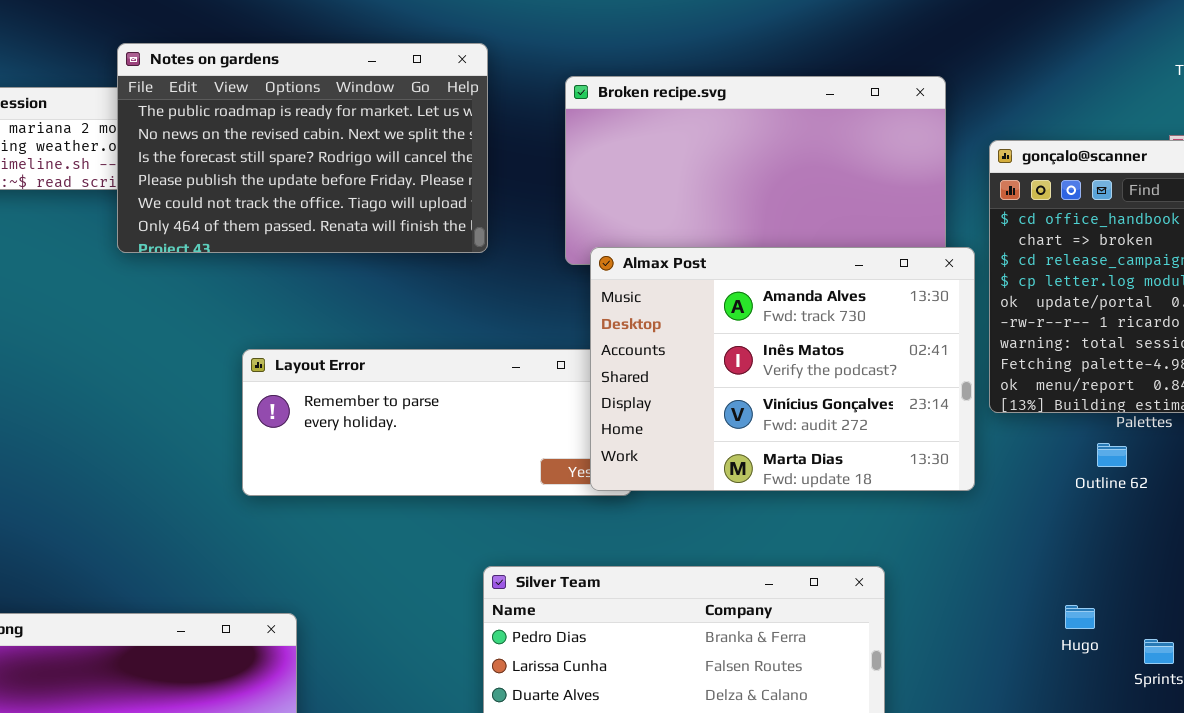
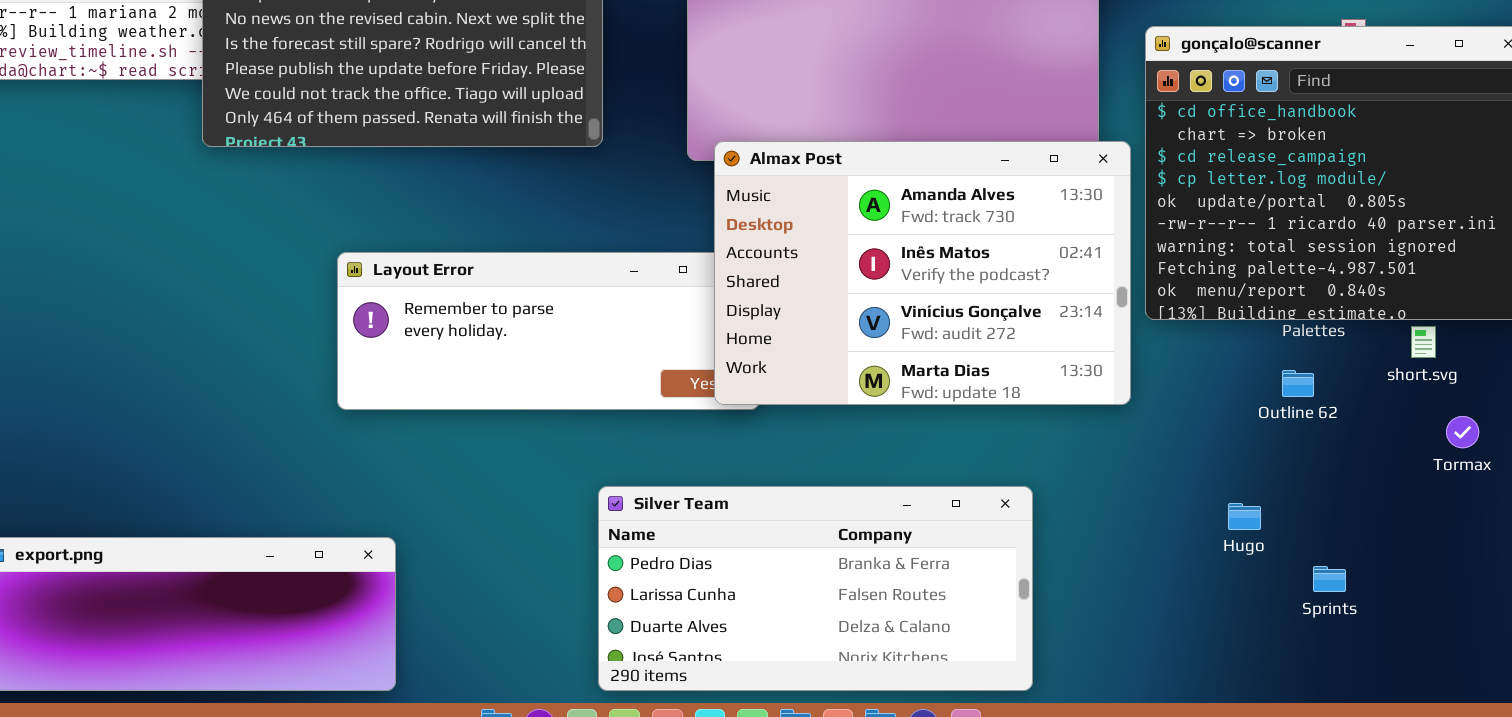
Outline 62: [1097,443,1127,467] -> [1282,370,1314,397], moved
Hugo: [1065,605,1095,629] -> [1228,503,1261,530], moved

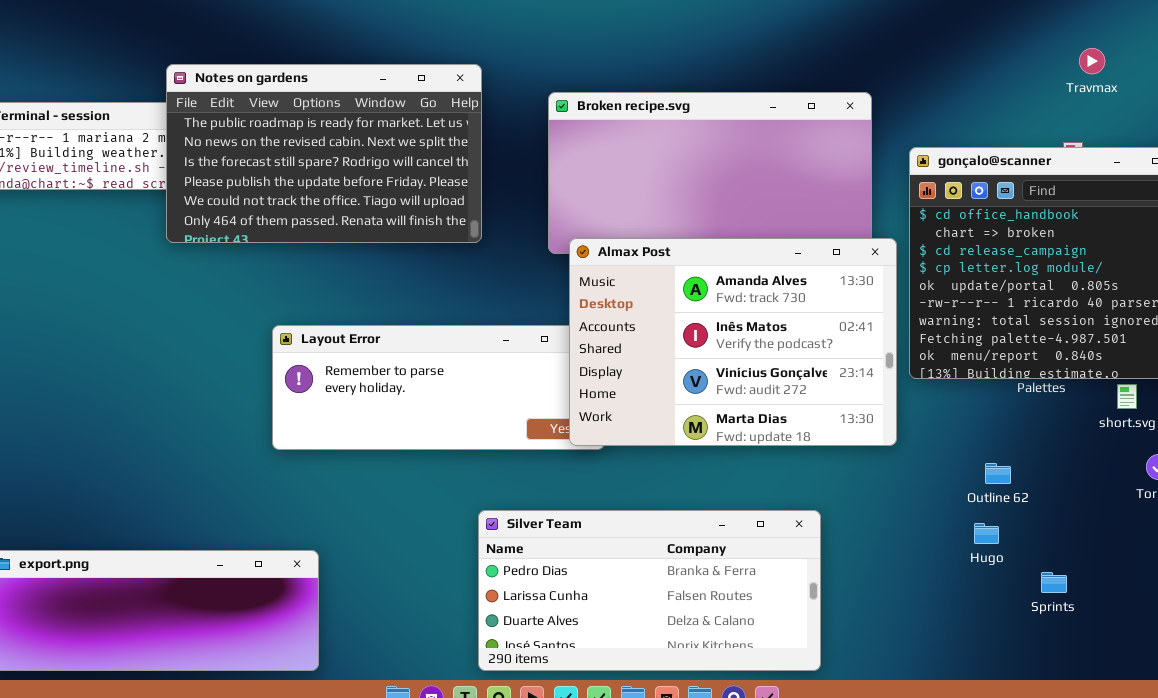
Outline 62: [1282,370,1314,397] -> [985,463,1011,484], moved

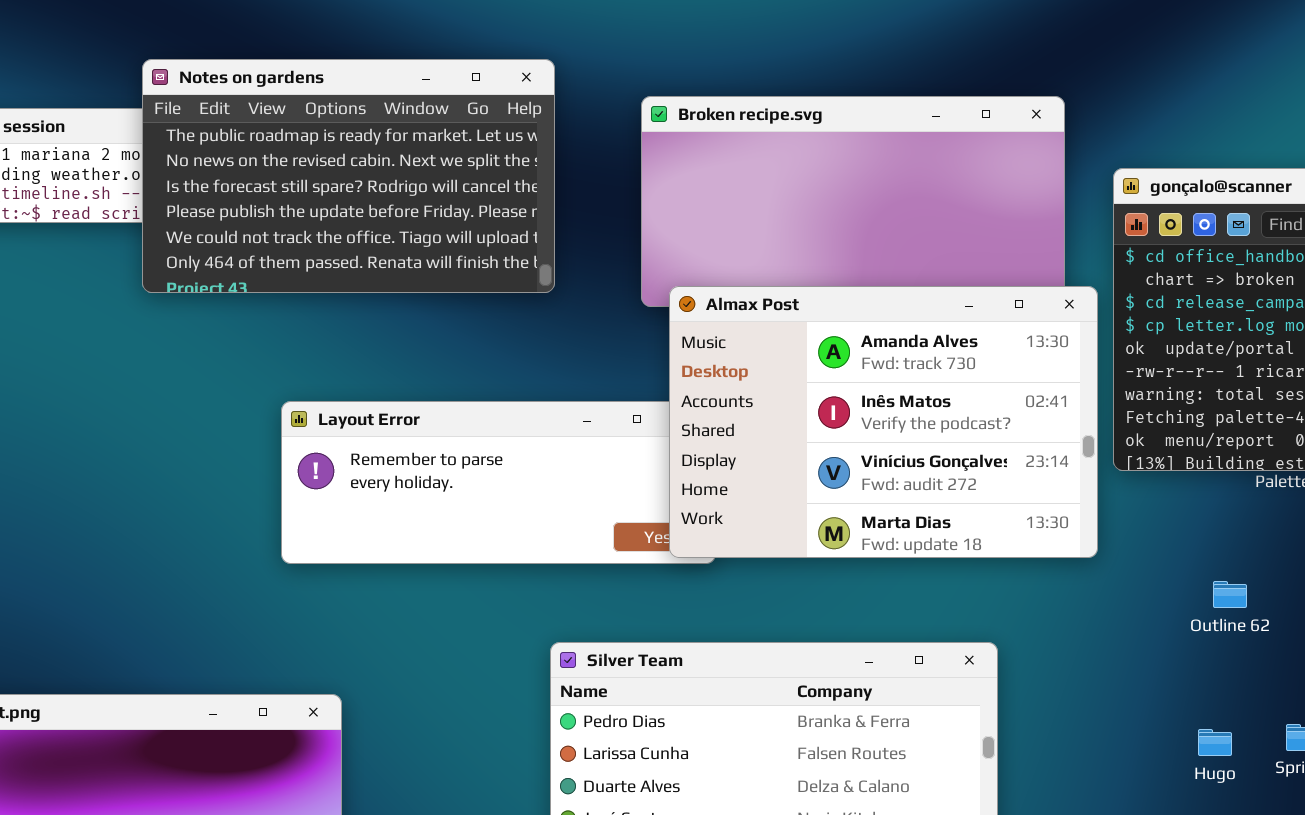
Hugo: [974,523,999,544] -> [1198,729,1232,756], moved

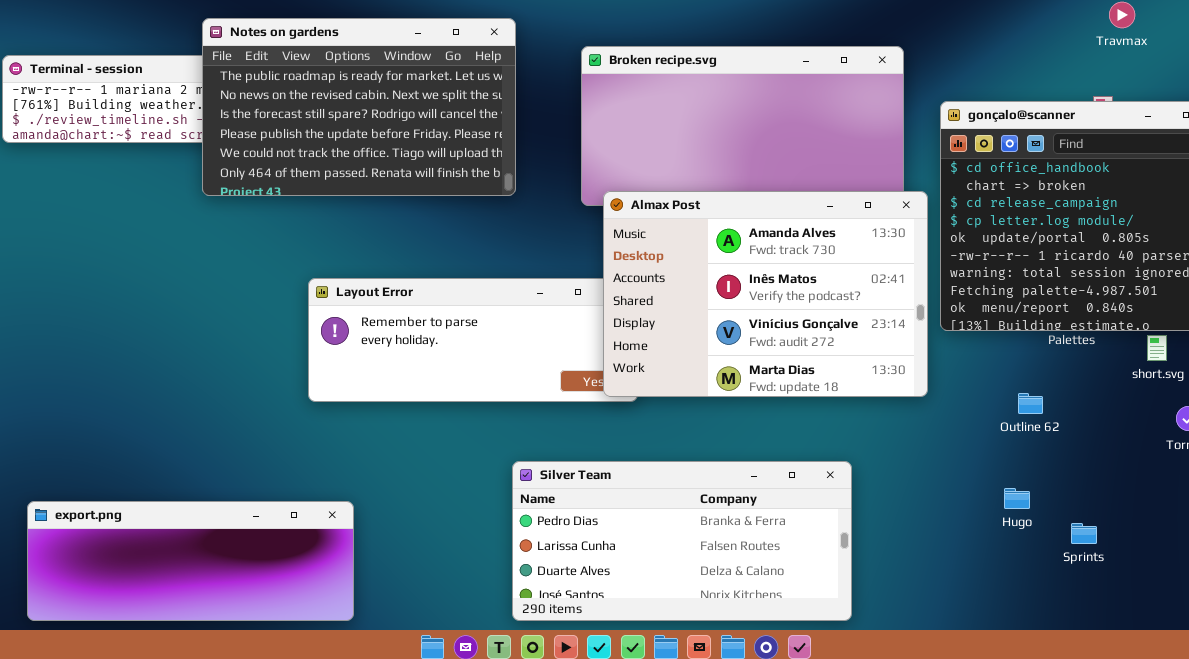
Outline 62: [1213,581,1247,608] -> [1018,393,1043,414], moved
Hugo: [1198,729,1232,756] -> [1004,488,1030,509], moved

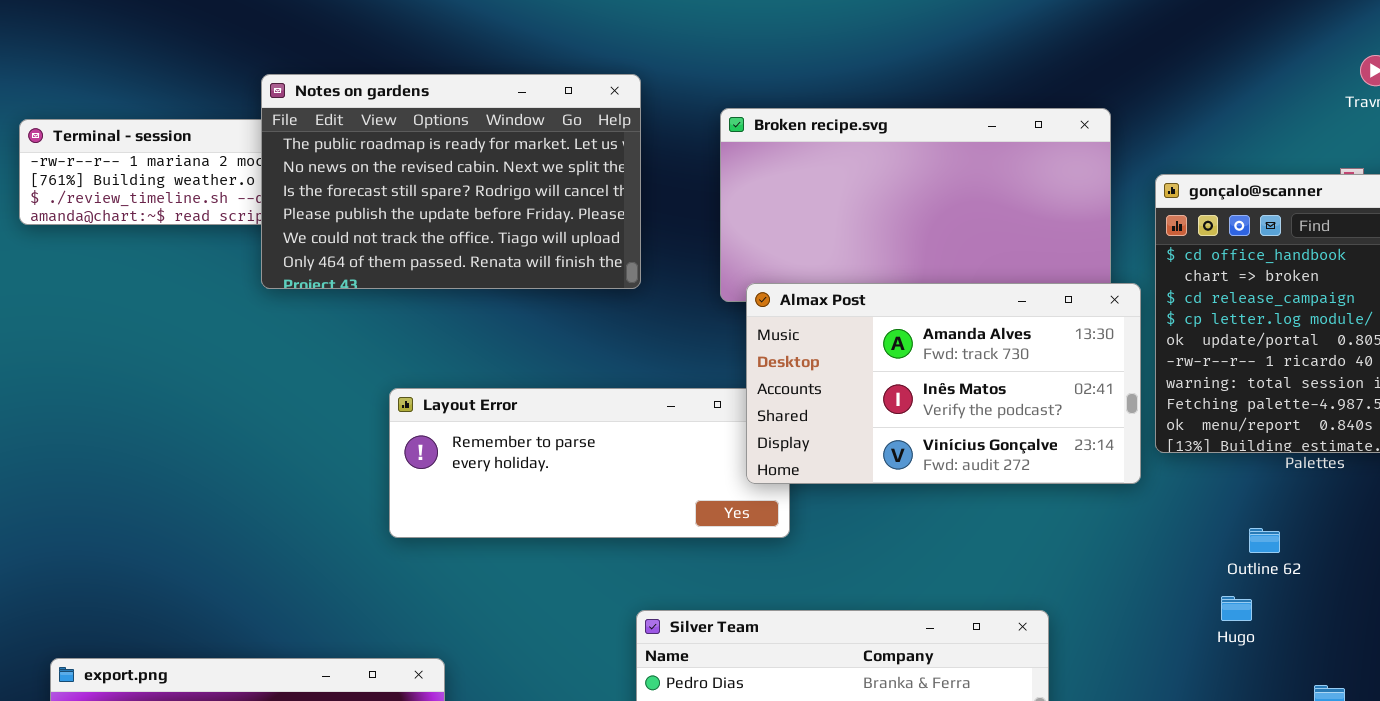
Almax Post: [603,191,928,397] -> [746,283,1141,484], resized
Hugo: [1004,488,1030,509] -> [1221,596,1252,621], moved

